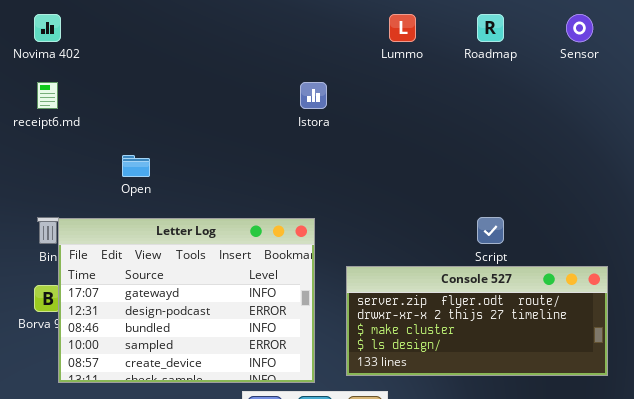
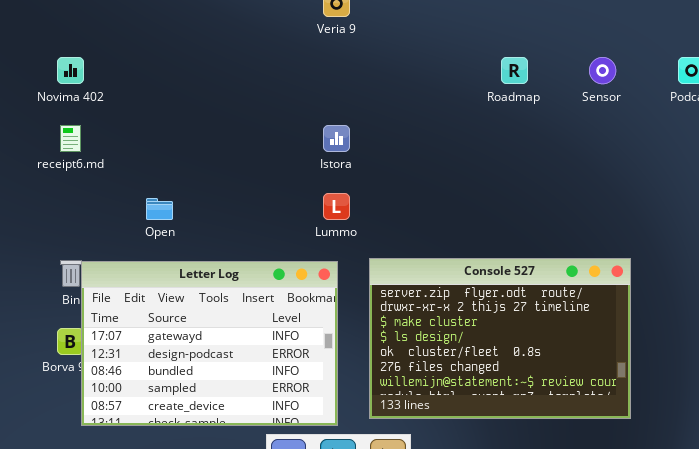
Lummo: [389,14,416,42] -> [323,193,350,220], moved
Console 527: [346,266,608,376] -> [369,258,631,419], resized

